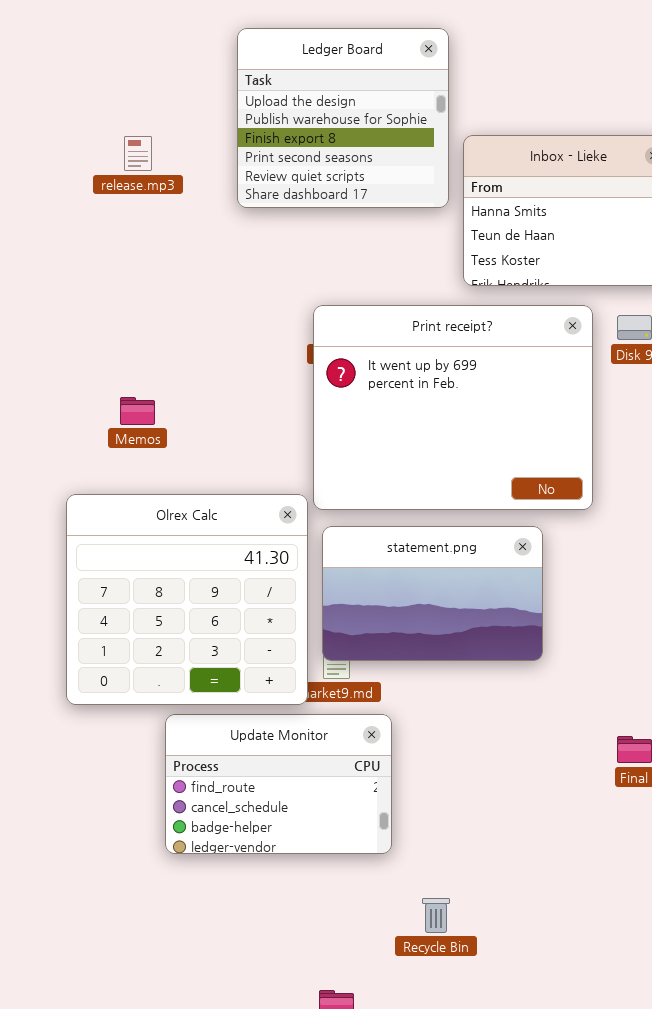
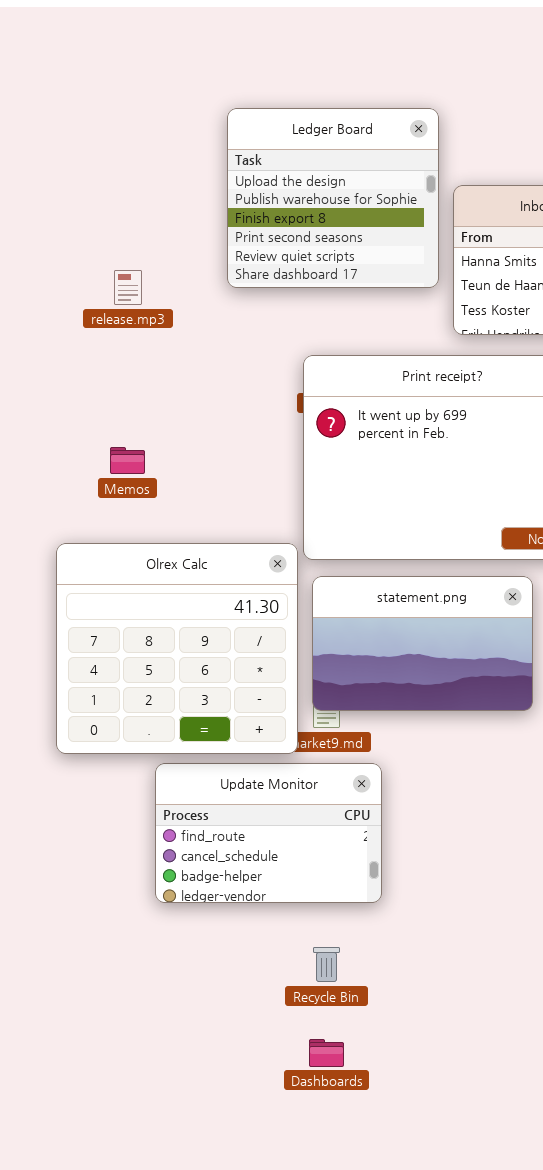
Ledger Board: [237,28,449,208] -> [227,108,439,288], moved
release.mp3: [124,136,152,171] -> [114,270,142,305], moved
Recycle Bin: [422,898,450,933] -> [313,947,340,982], moved

